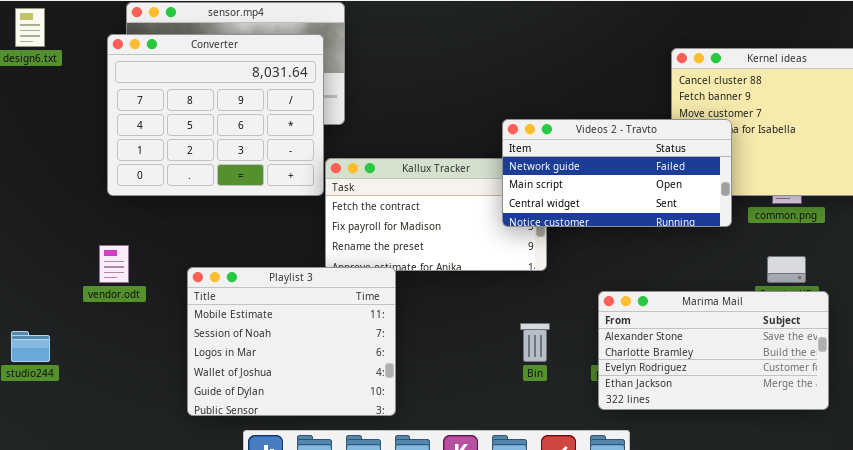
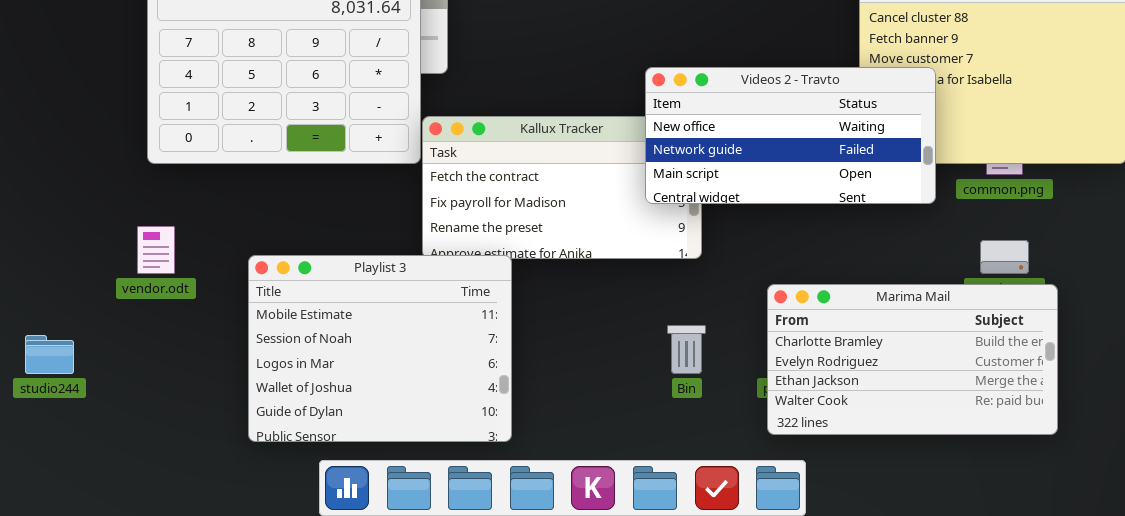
Videos 2 - Travto: [502,119,732,227] -> [645,67,936,204], scrolled up 1 row
Marima Mail: [598,291,829,410] -> [767,284,1058,435], scrolled down 1 row

